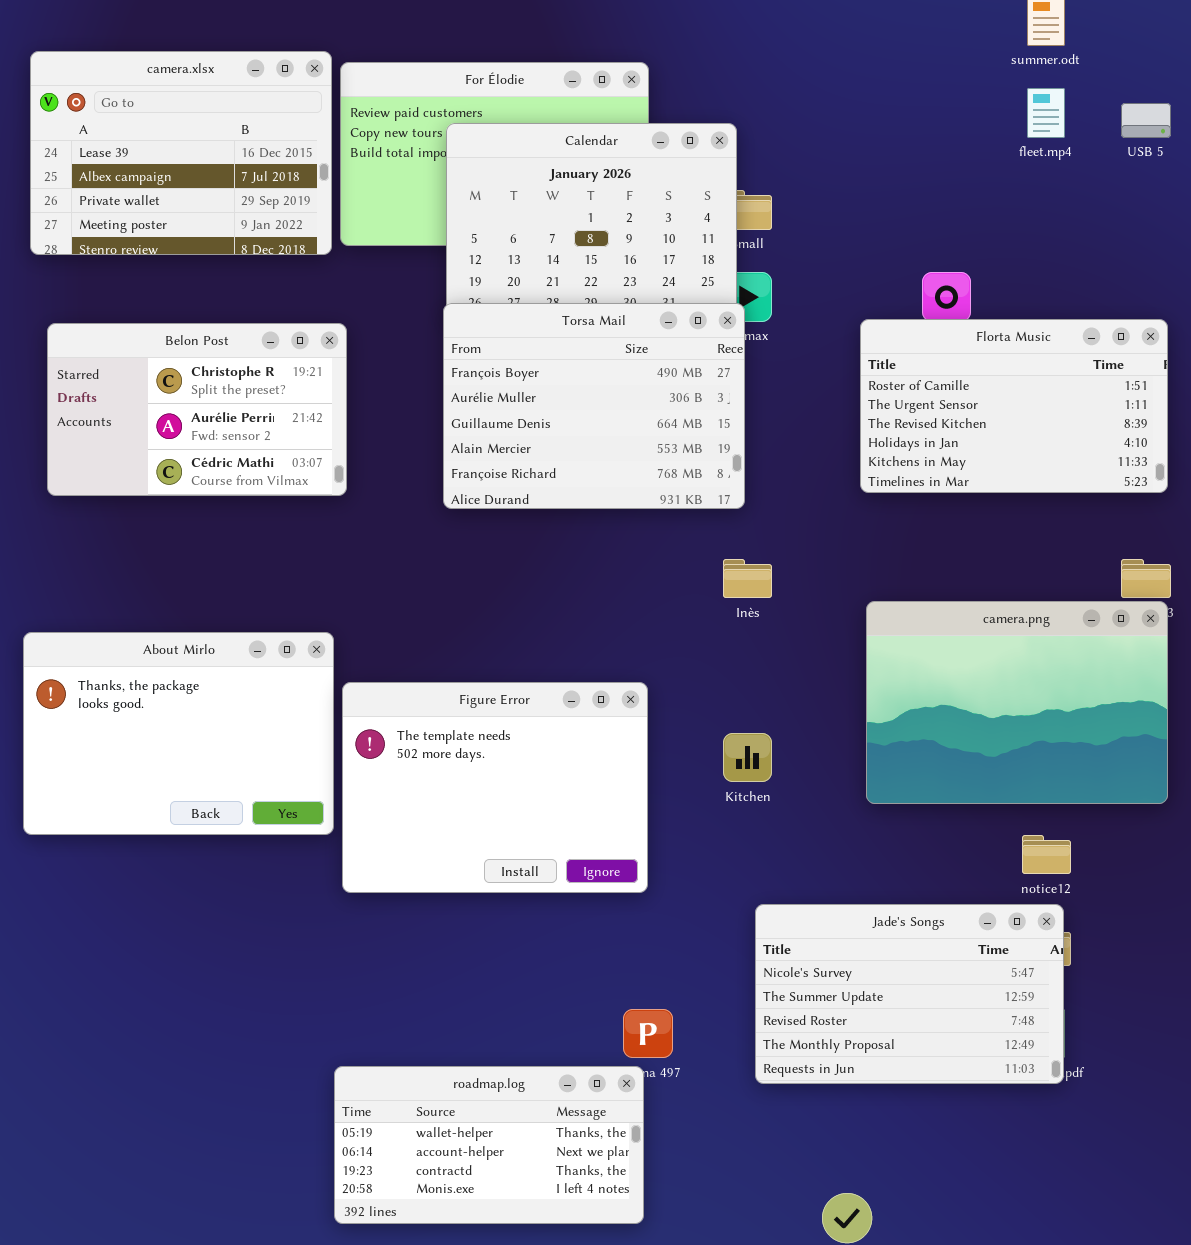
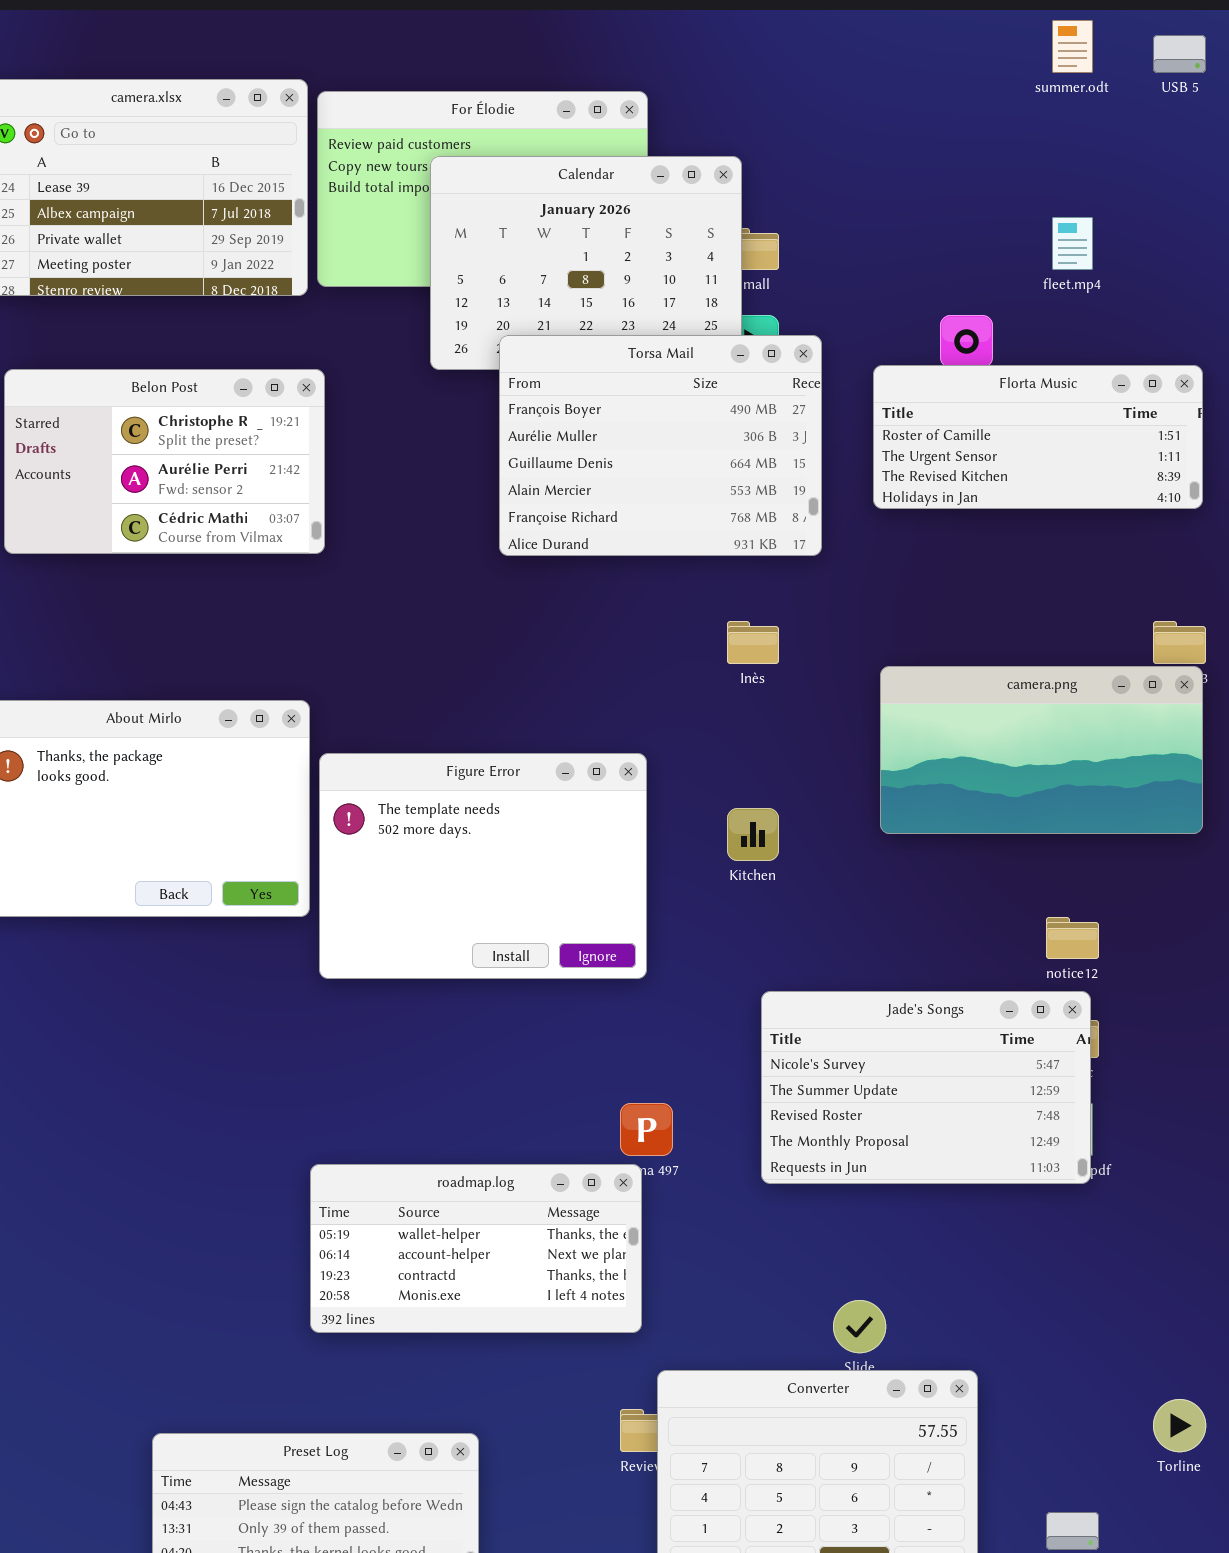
fleet.mp4: [1027,88,1065,138] -> [1052,217,1093,270], moved
USB 5: [1121,103,1171,138] -> [1153,35,1206,73], moved
Torsa Mail: [443,303,745,509] -> [499,335,822,556], moved
Florta Music: [860,319,1168,493] -> [873,365,1203,509], resized
camera.png: [866,601,1168,804] -> [880,666,1203,834], resized

